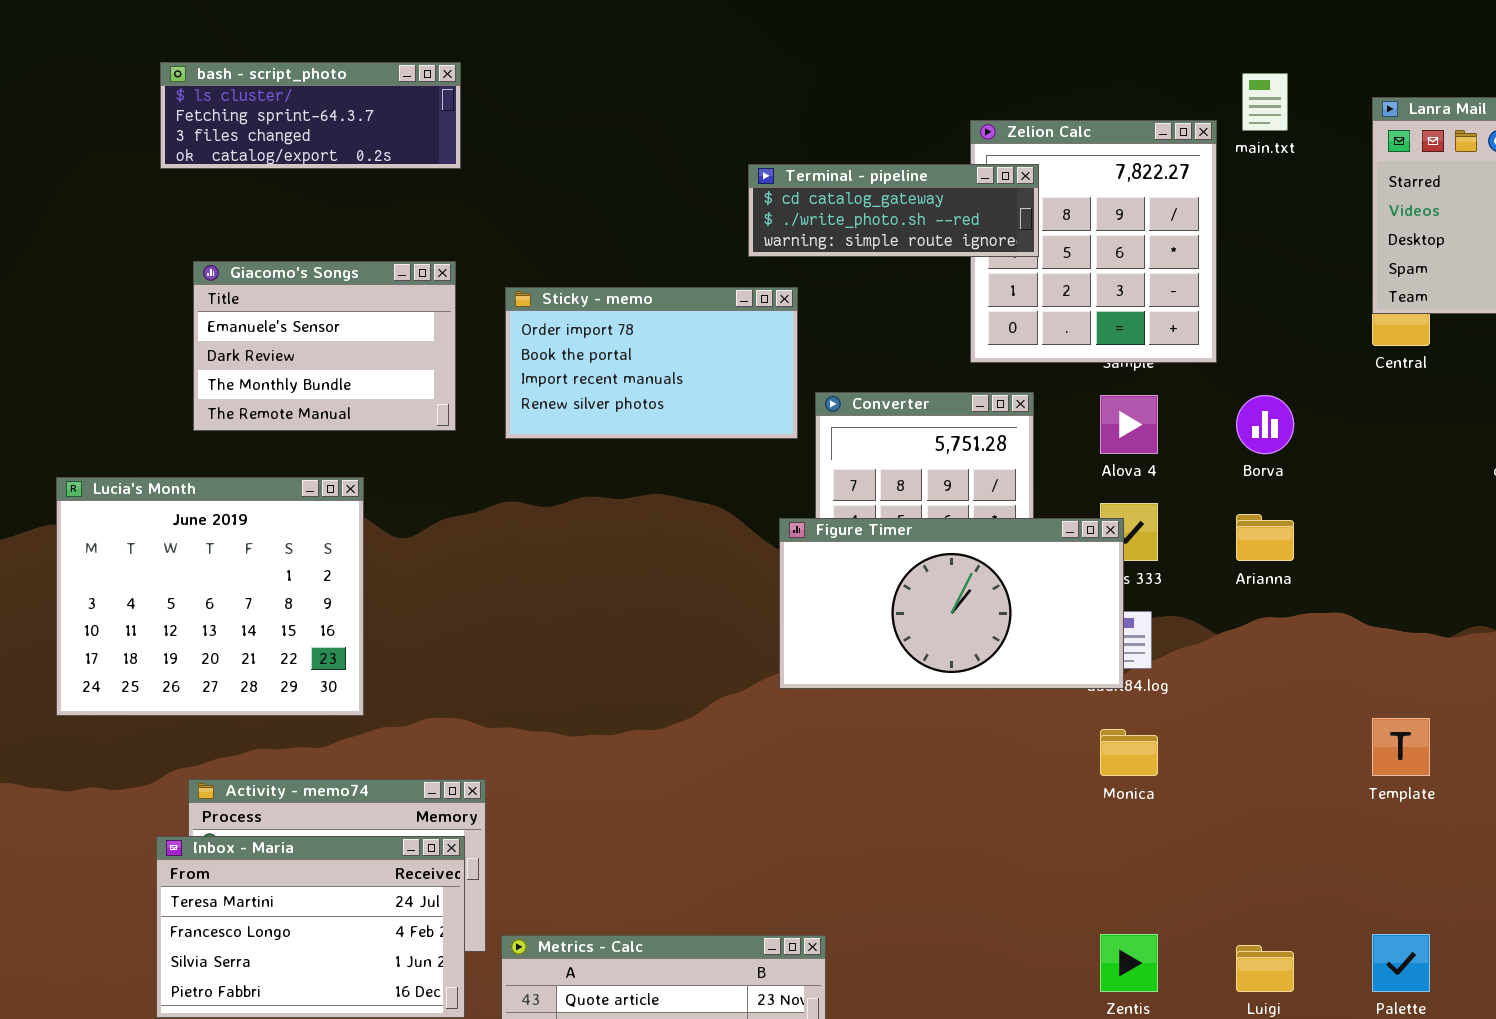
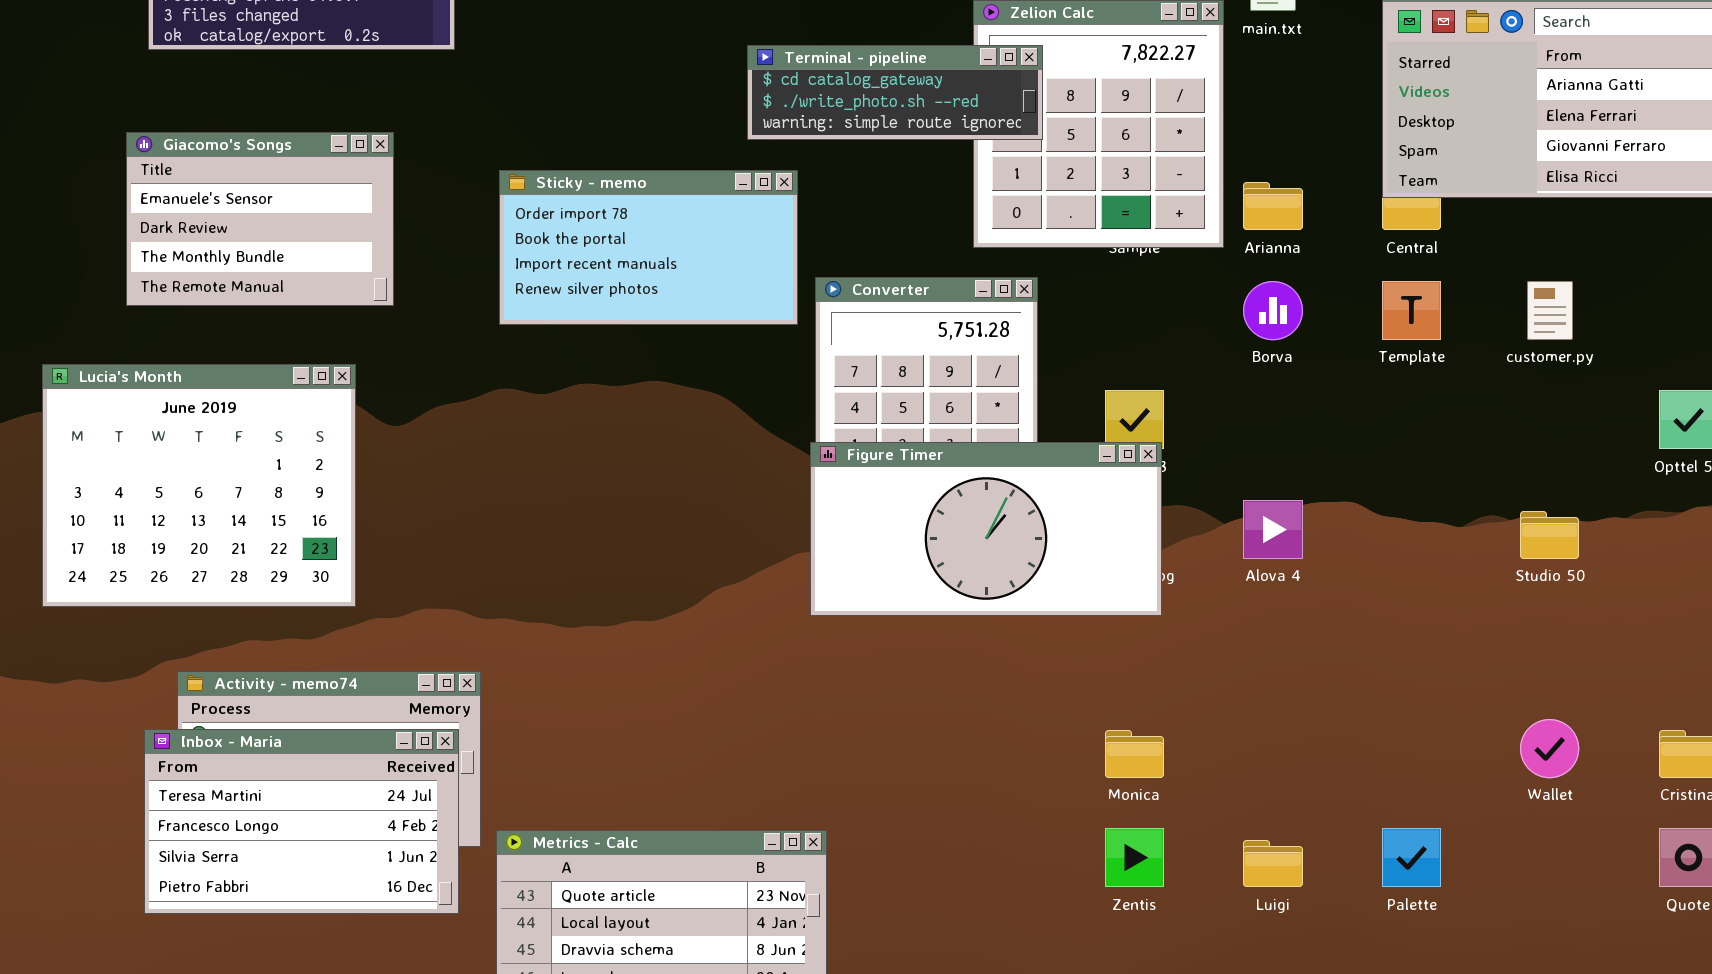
Giacomo's Songs: [193,261,456,431] -> [126,132,394,306], moved
Alova 4: [1100,395,1158,454] -> [1243,500,1303,559], moved
Arianna: [1236,514,1294,561] -> [1243,182,1303,230], moved
Figure Timer: [779,518,1124,689] -> [810,442,1162,616], moved
Template: [1372,718,1430,776] -> [1382,281,1441,340], moved
Monica: [1100,729,1158,776] -> [1105,730,1164,778], moved

